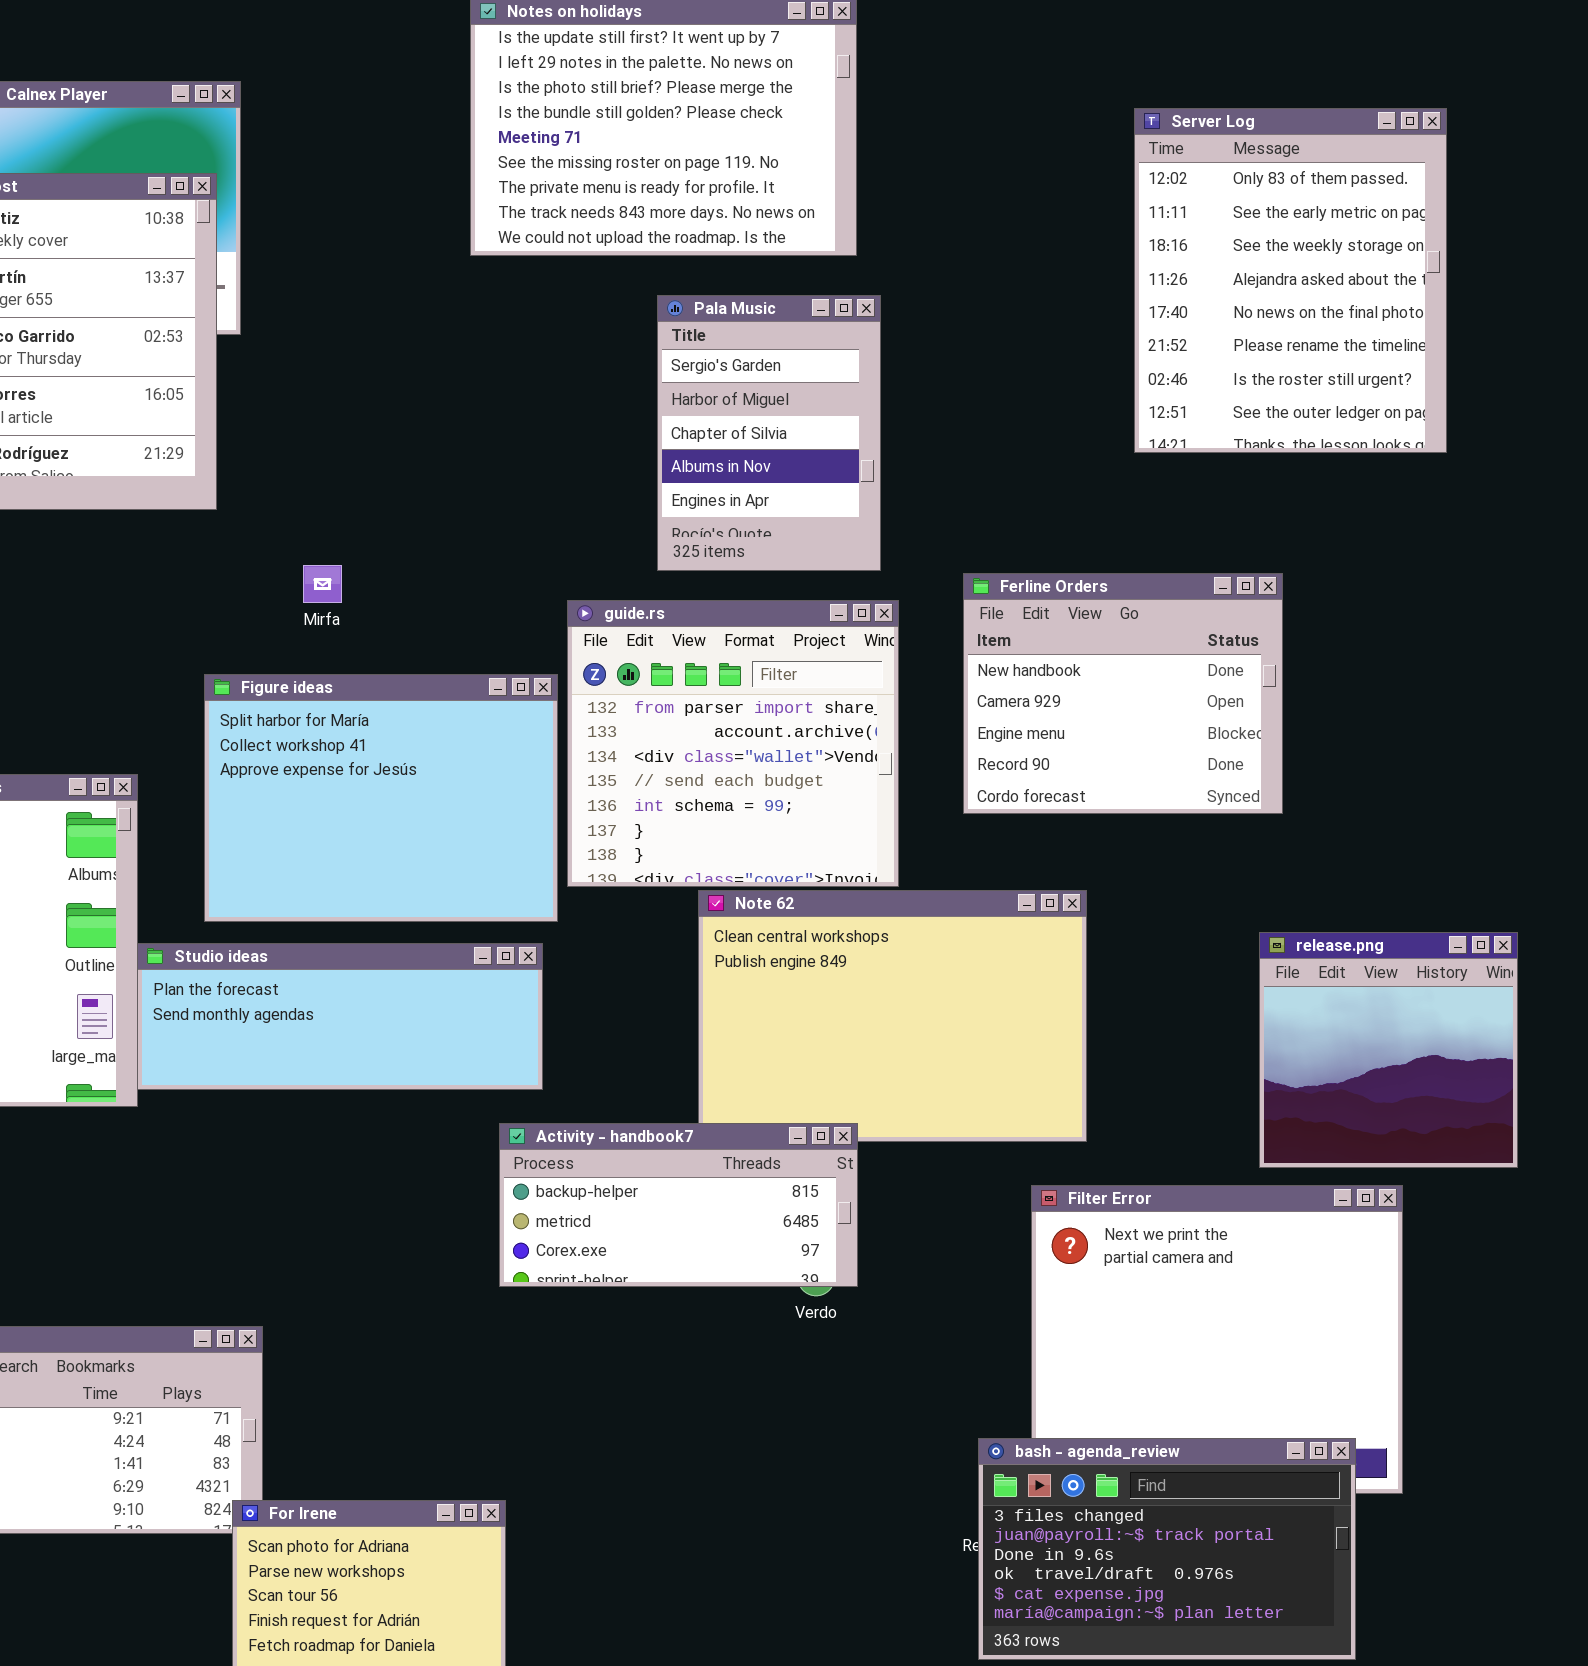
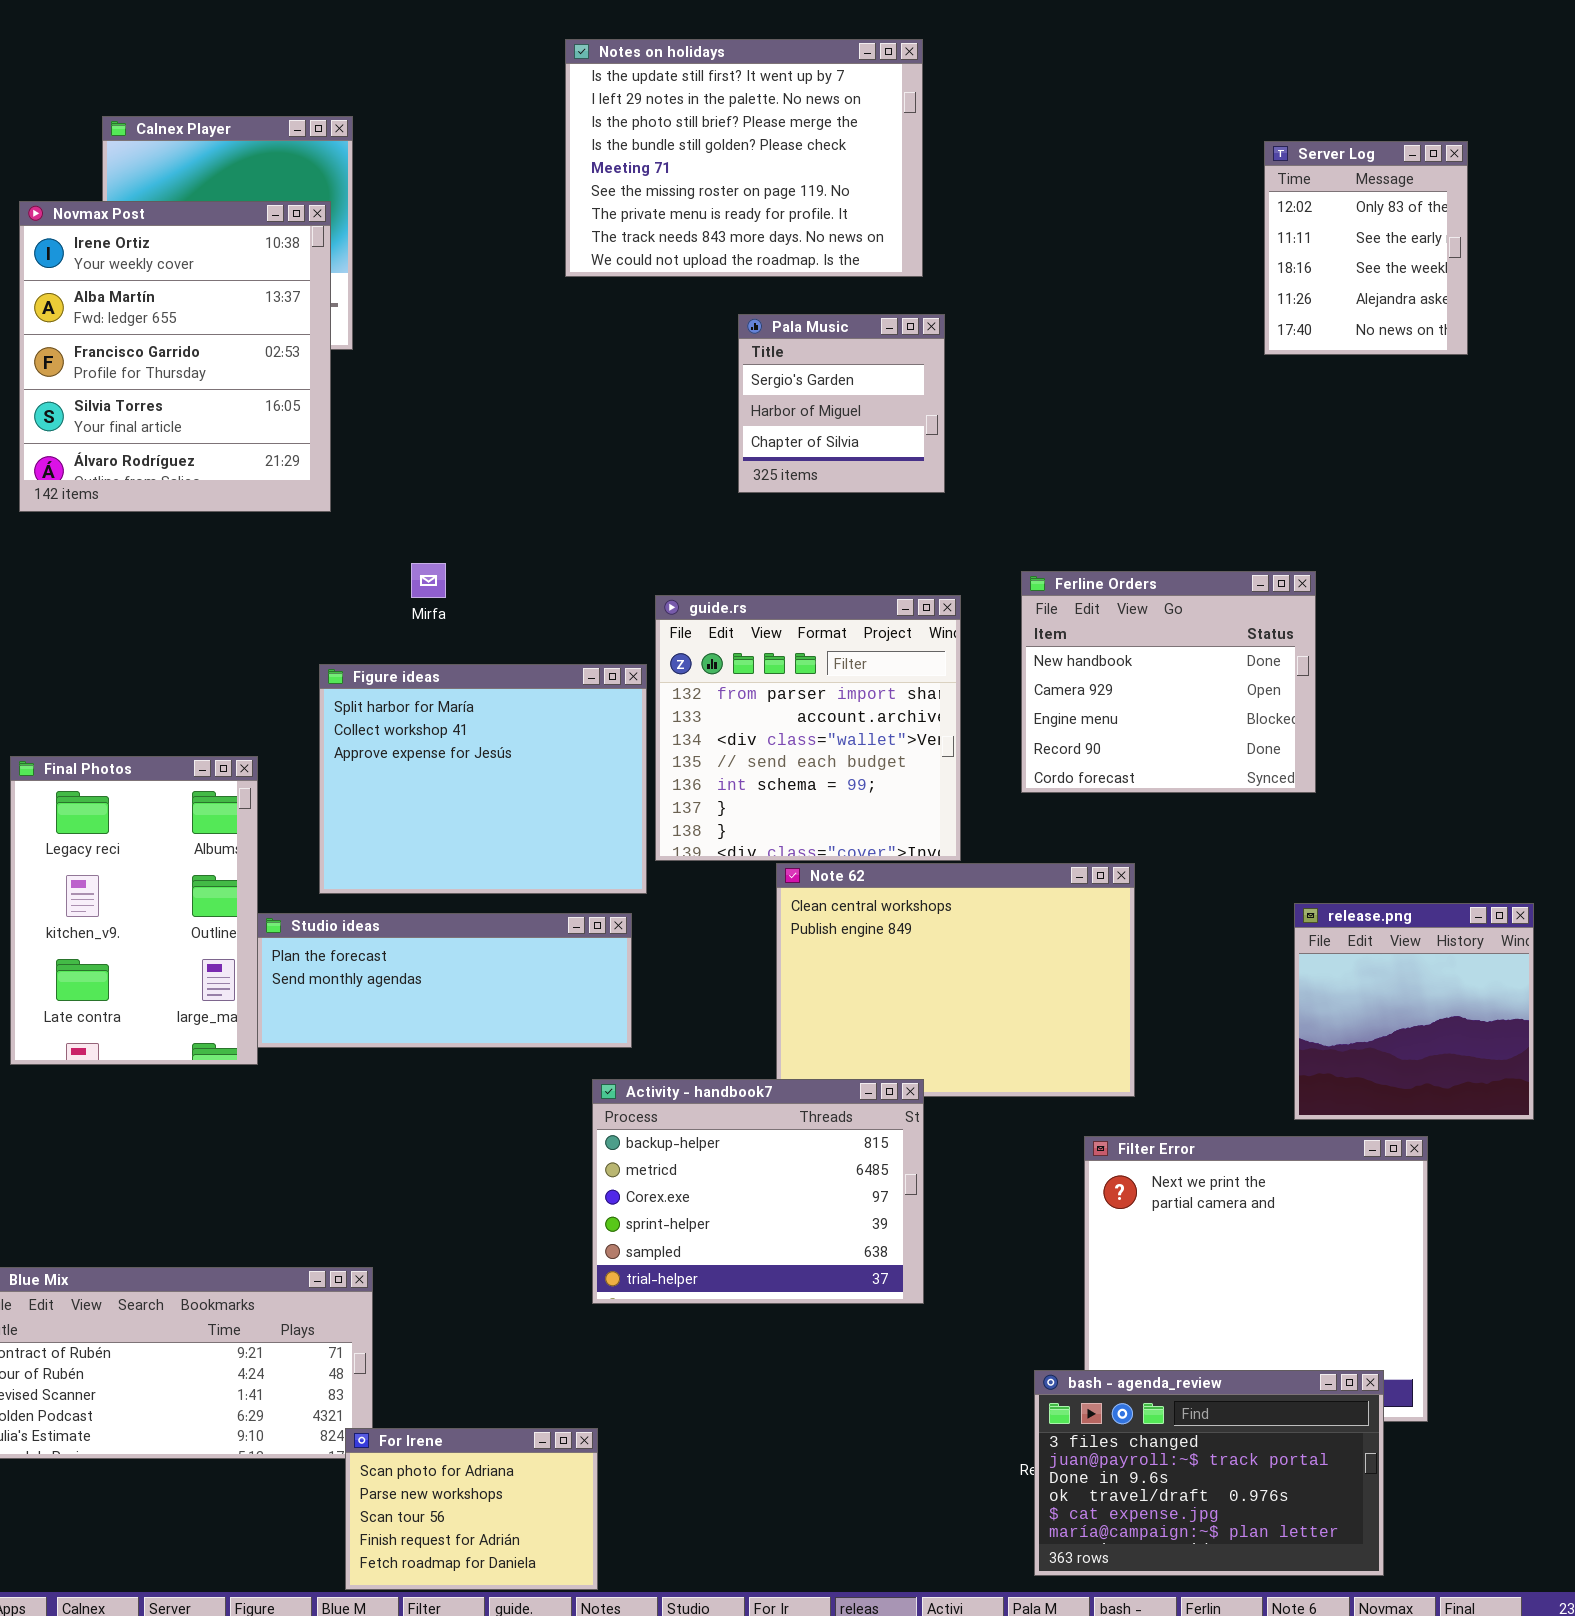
Server Log: [1134,108,1447,453] -> [1264,141,1468,355], resized
Pala Music: [657,295,881,571] -> [738,314,945,493], resized
Activity - handbook7: [499,1123,858,1287] -> [592,1079,924,1304], resized

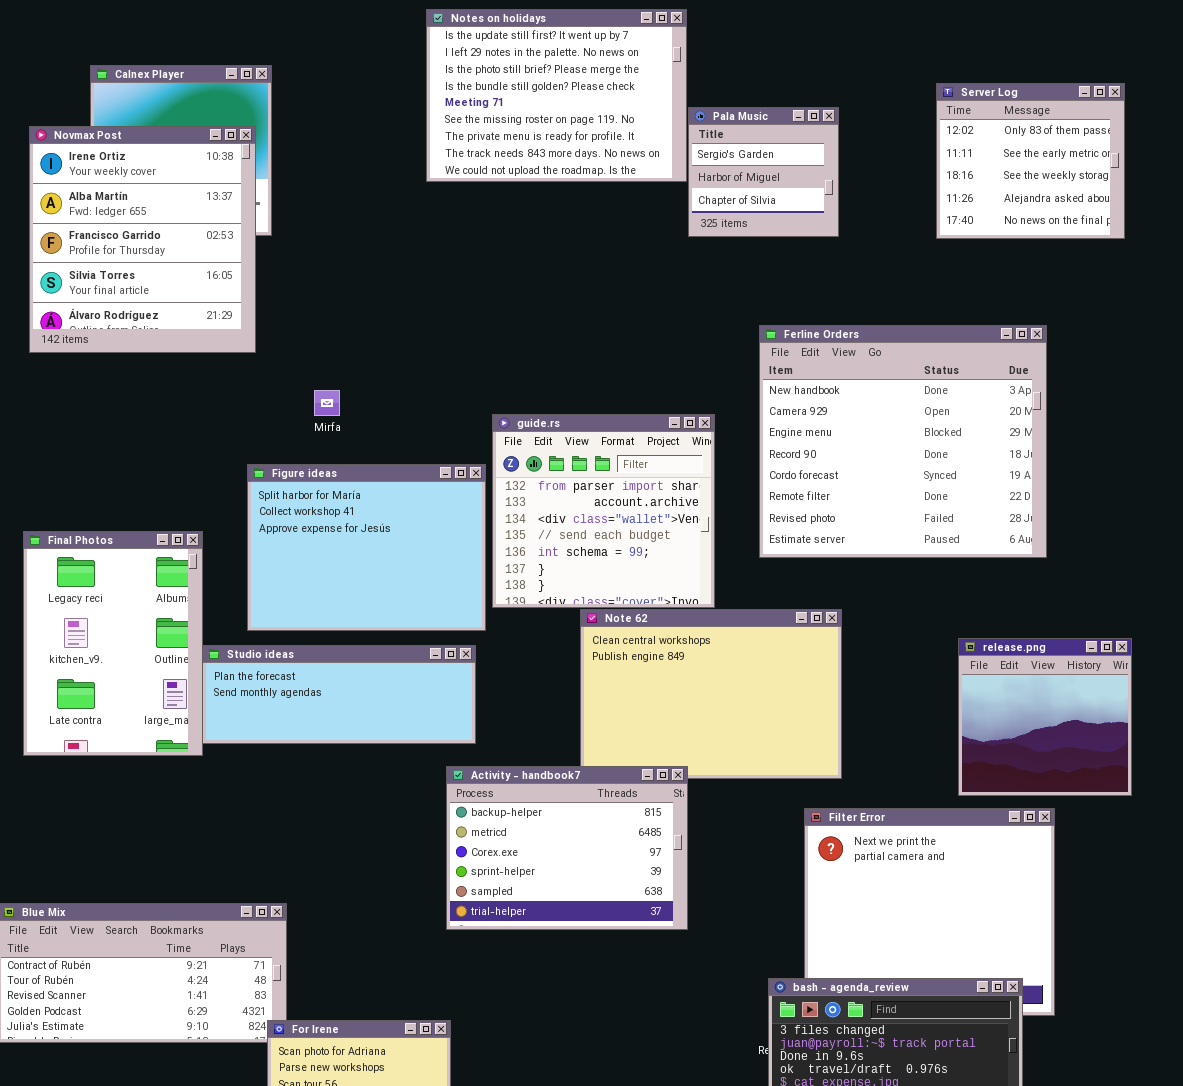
Server Log: [1264,141,1468,355] -> [936,83,1125,239], resized
Pala Music: [738,314,945,493] -> [688,107,839,237], moved
Ferline Orders: [1021,571,1316,793] -> [759,325,1047,558], resized

